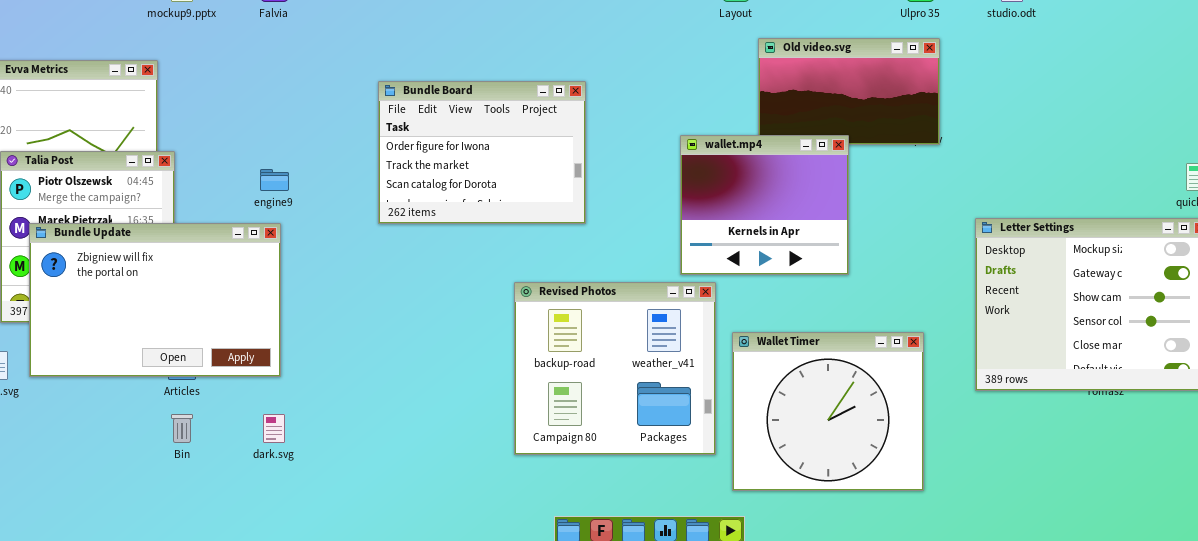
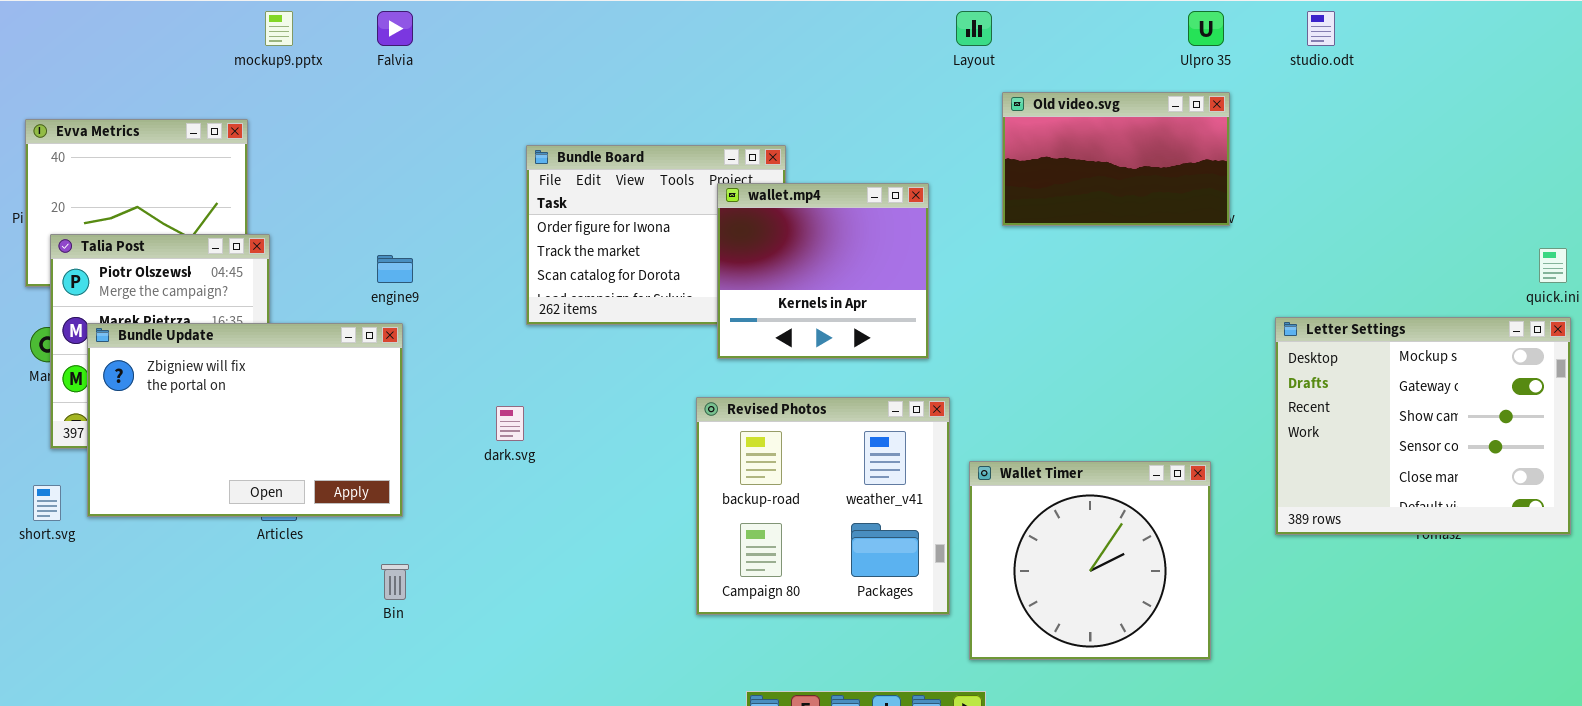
wallet.mp4: [680,135,849,275] -> [717,183,929,359], moved
Bin: [171,414,193,443] -> [381,564,409,600], moved
dark.svg: [263,414,285,443] -> [496,406,524,441], moved

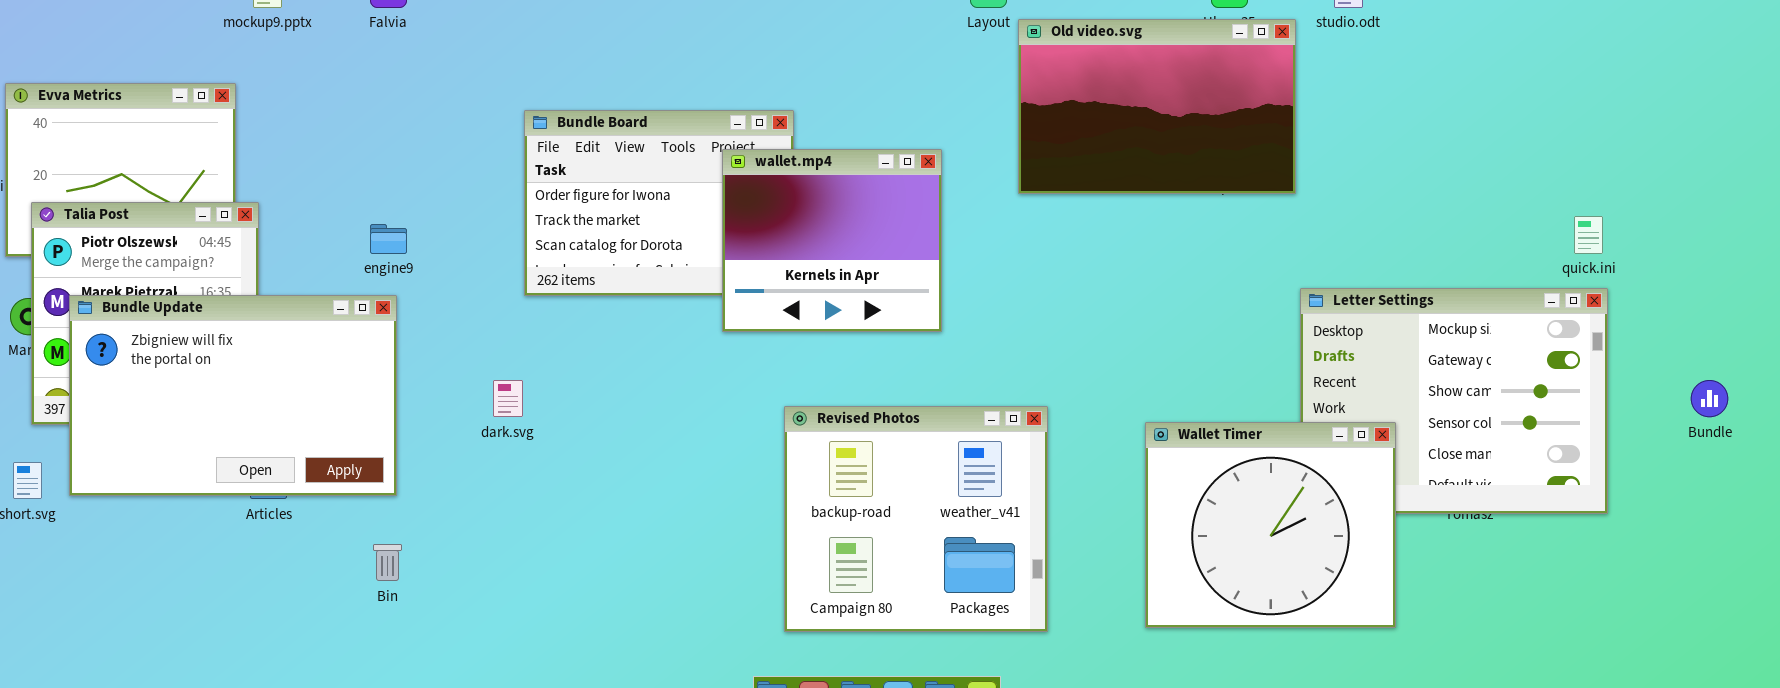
Old video.svg: [1002,92,1230,226] -> [1018,19,1296,194], resized
Revised Photos: [696,397,950,615] -> [784,406,1048,632], moved
Wallet Timer: [969,461,1211,660] -> [1145,422,1396,628], moved

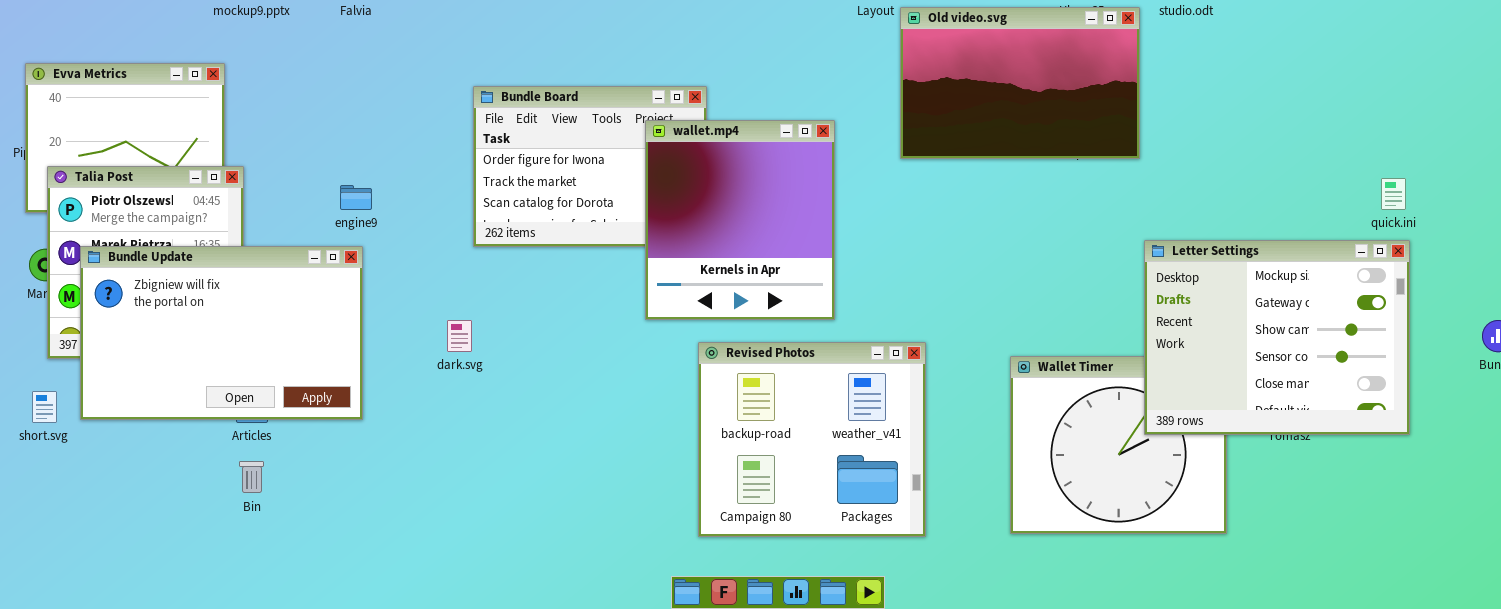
wallet.mp4: [722,149,942,332] -> [645,120,835,320], resized
Letter Settings: [1300,288,1608,514] -> [1144,240,1410,435], raised
Bin: [373,544,402,581] -> [239,461,264,493], moved

